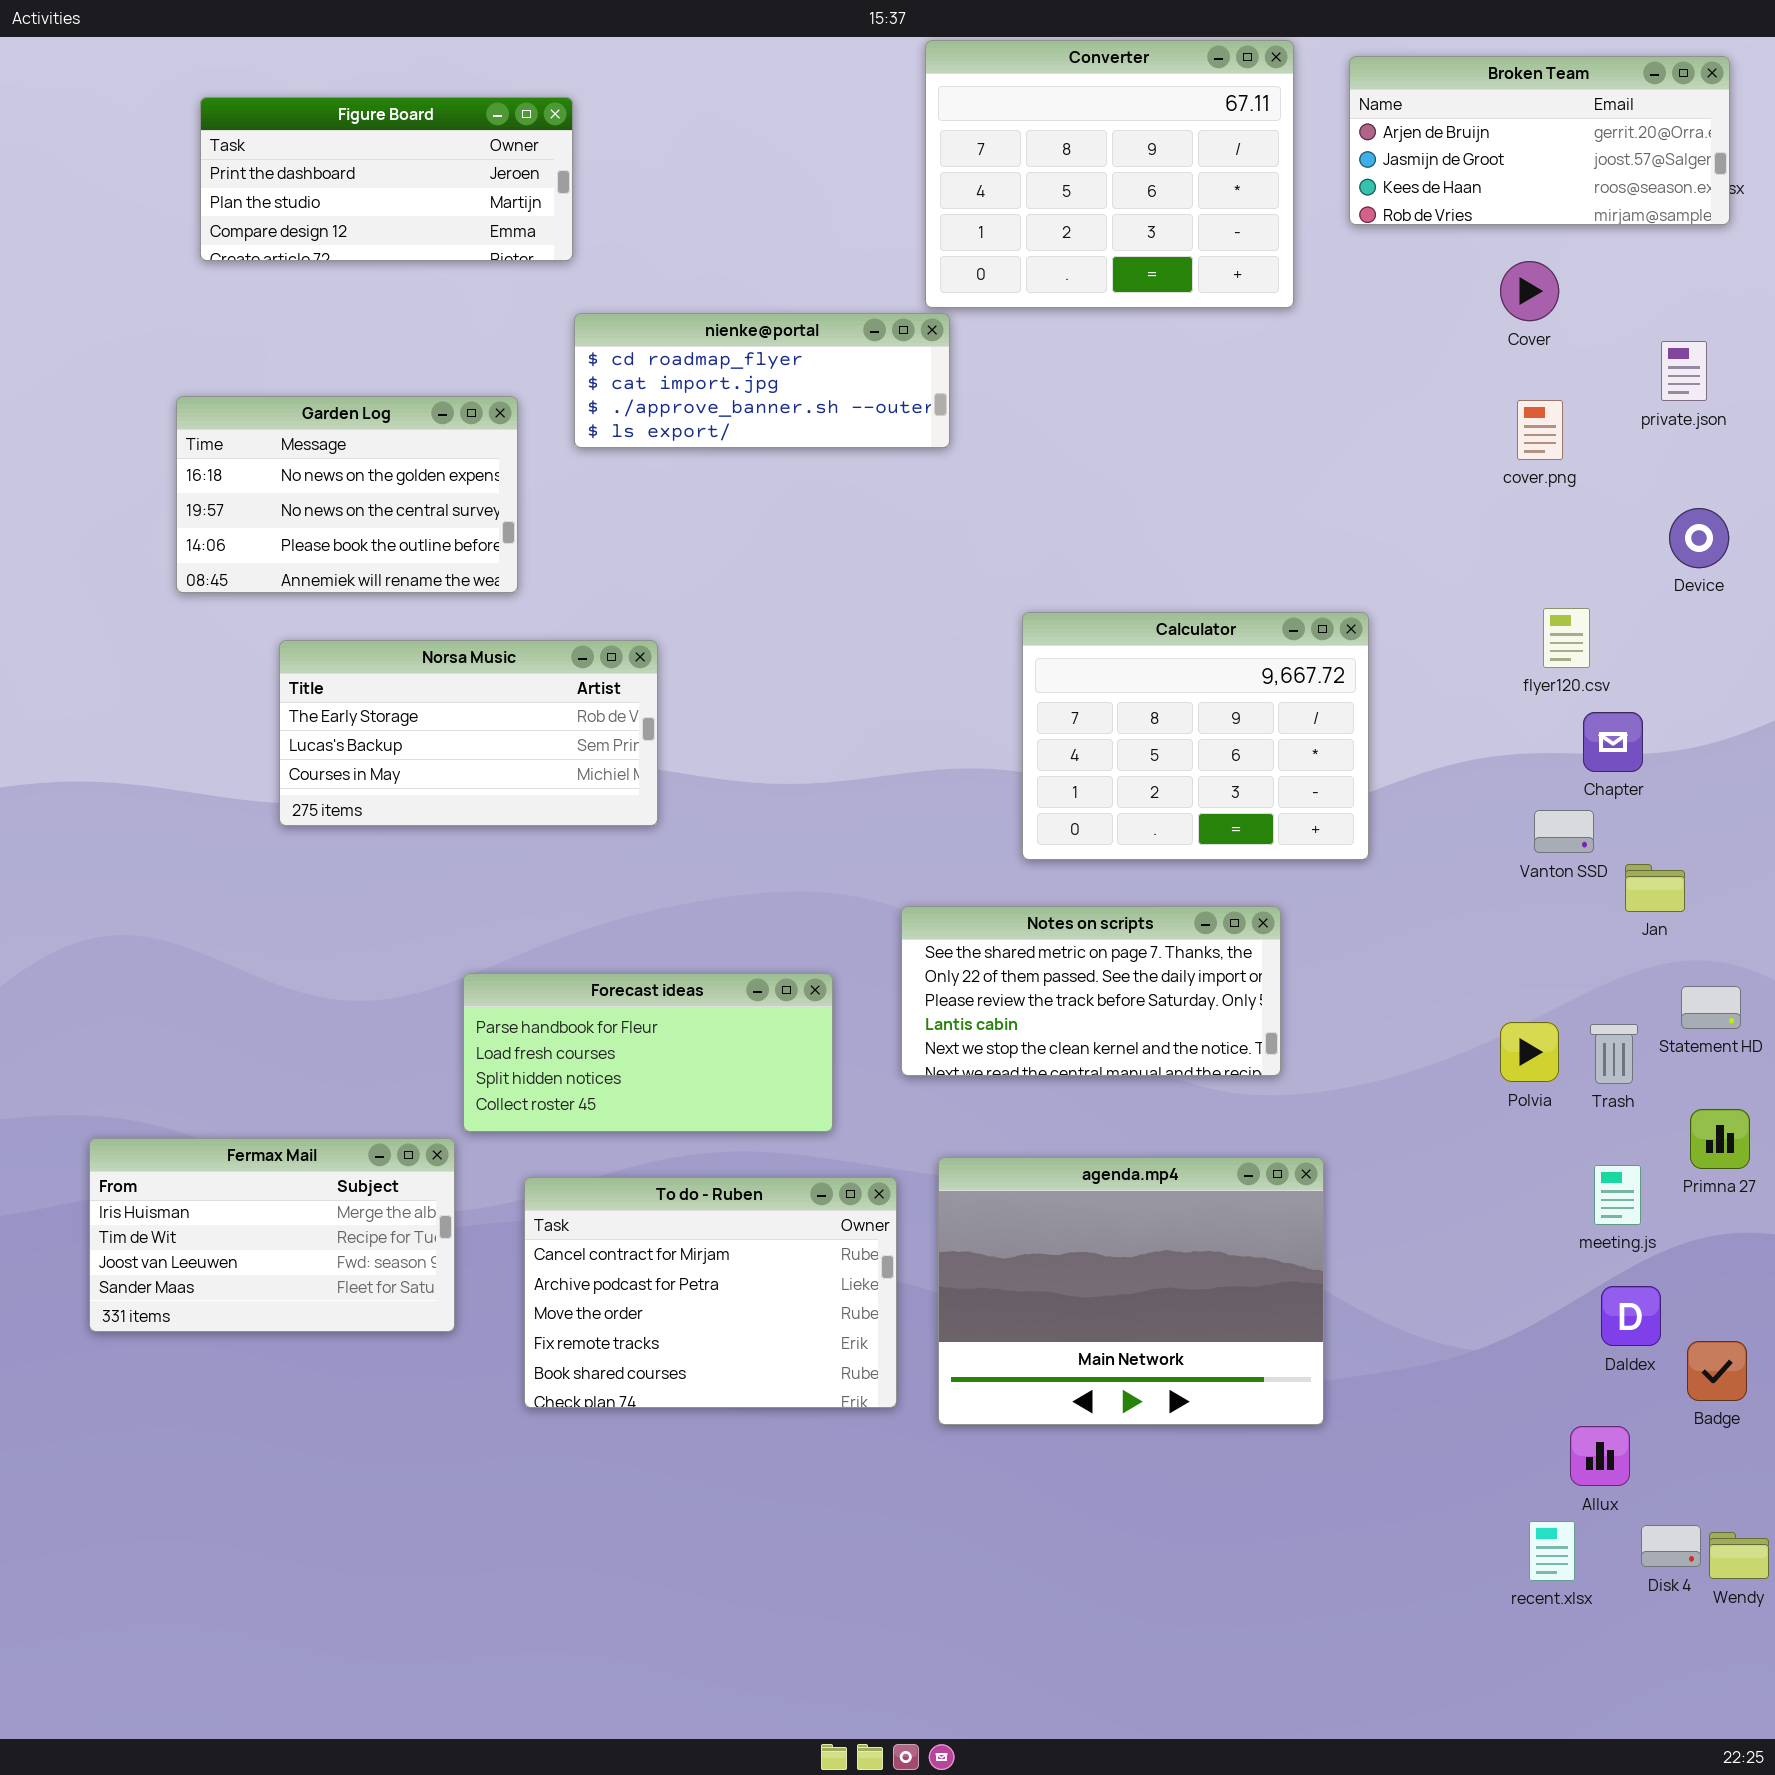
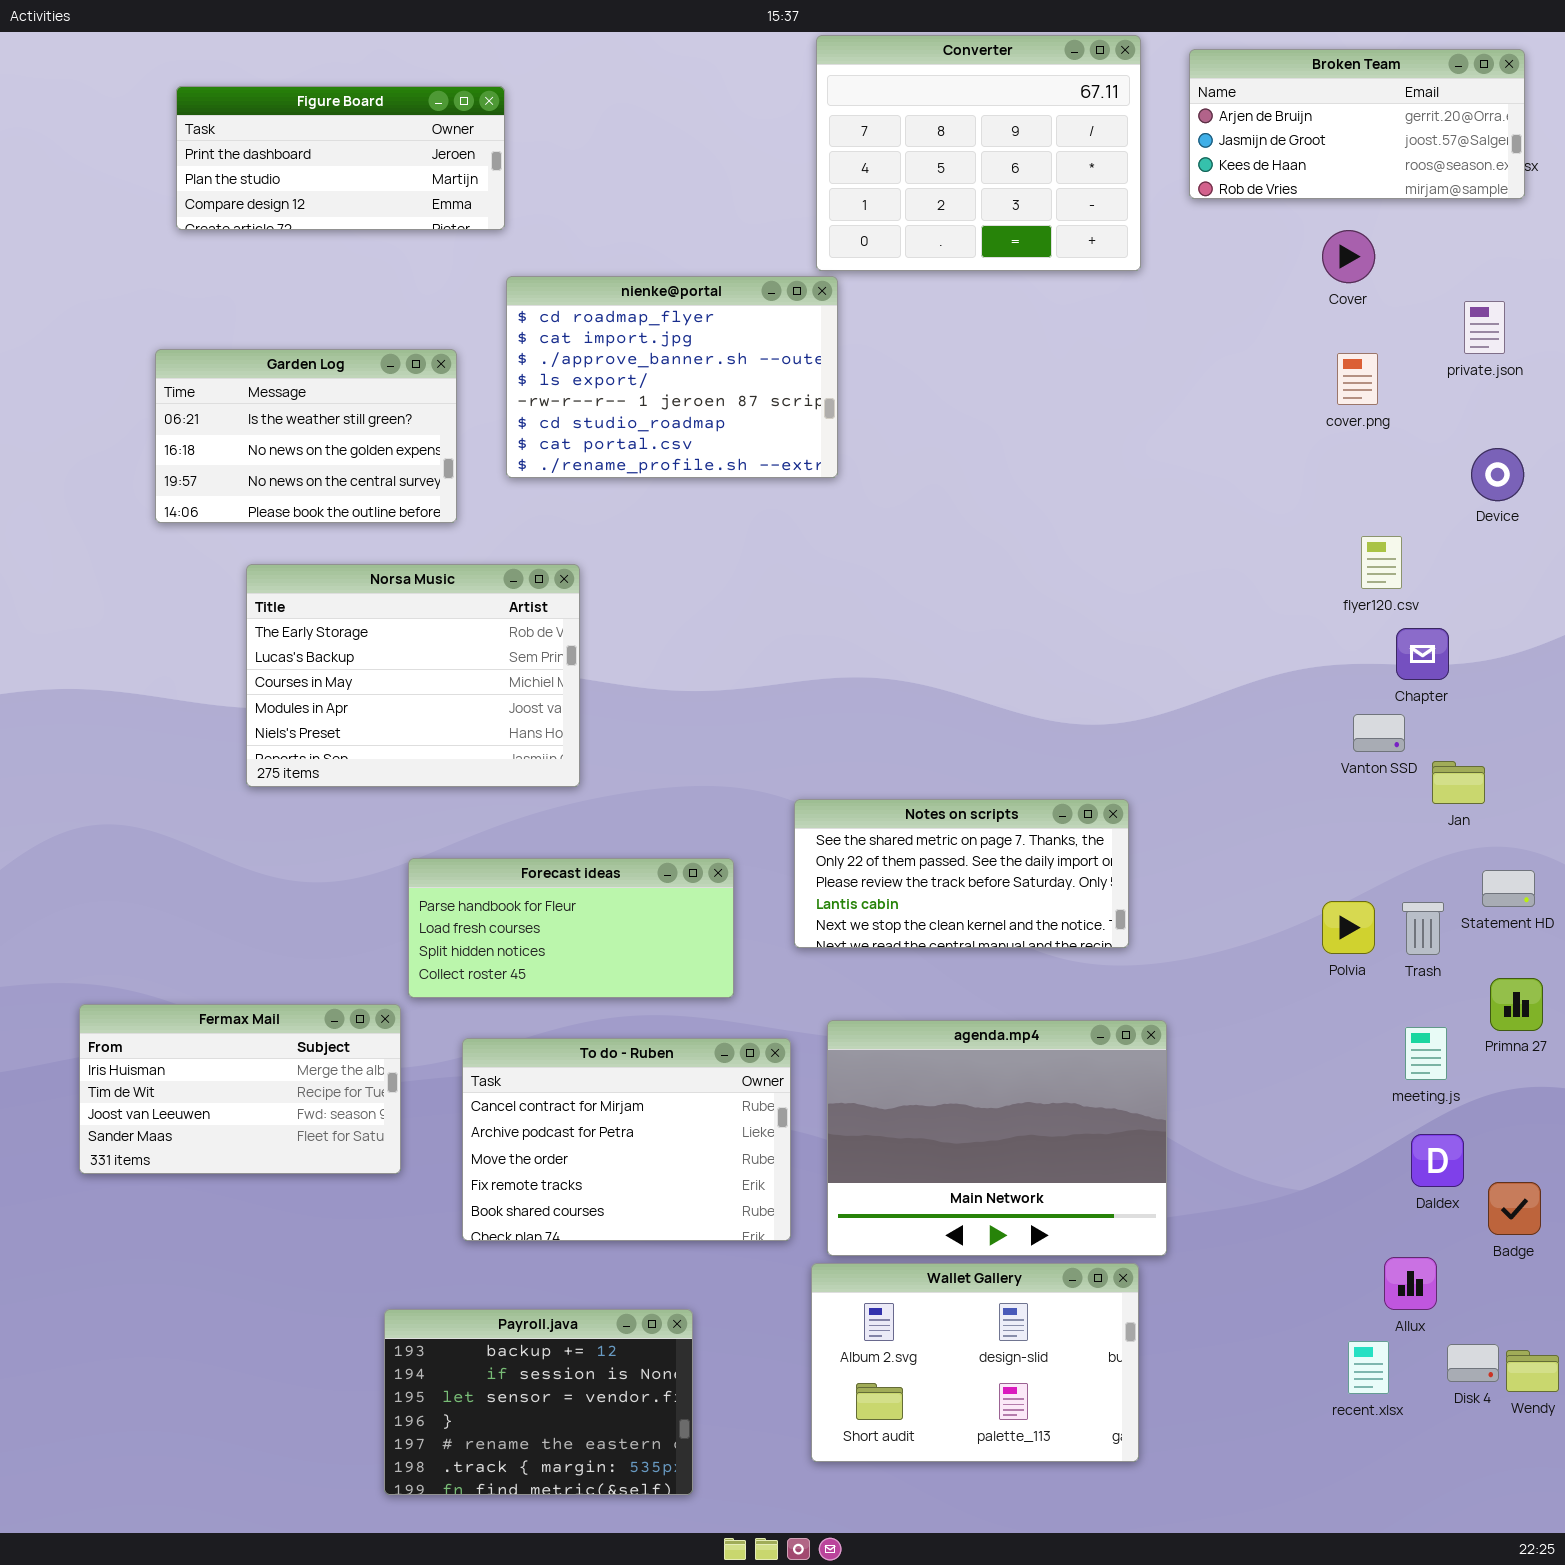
nienke@portal: [574,313,950,448] -> [506,276,838,478], resized
Garden Log: [176,396,518,593] -> [155,349,457,523], scrolled up 1 row
Calculator: [1022,612,1369,860] -> none, closed
Norsa Music: [279,640,658,826] -> [246,564,580,787], resized
Wallet Gallery: none -> [811,1263,1139,1462], opened
Payroll.java: none -> [384,1309,693,1495], opened

